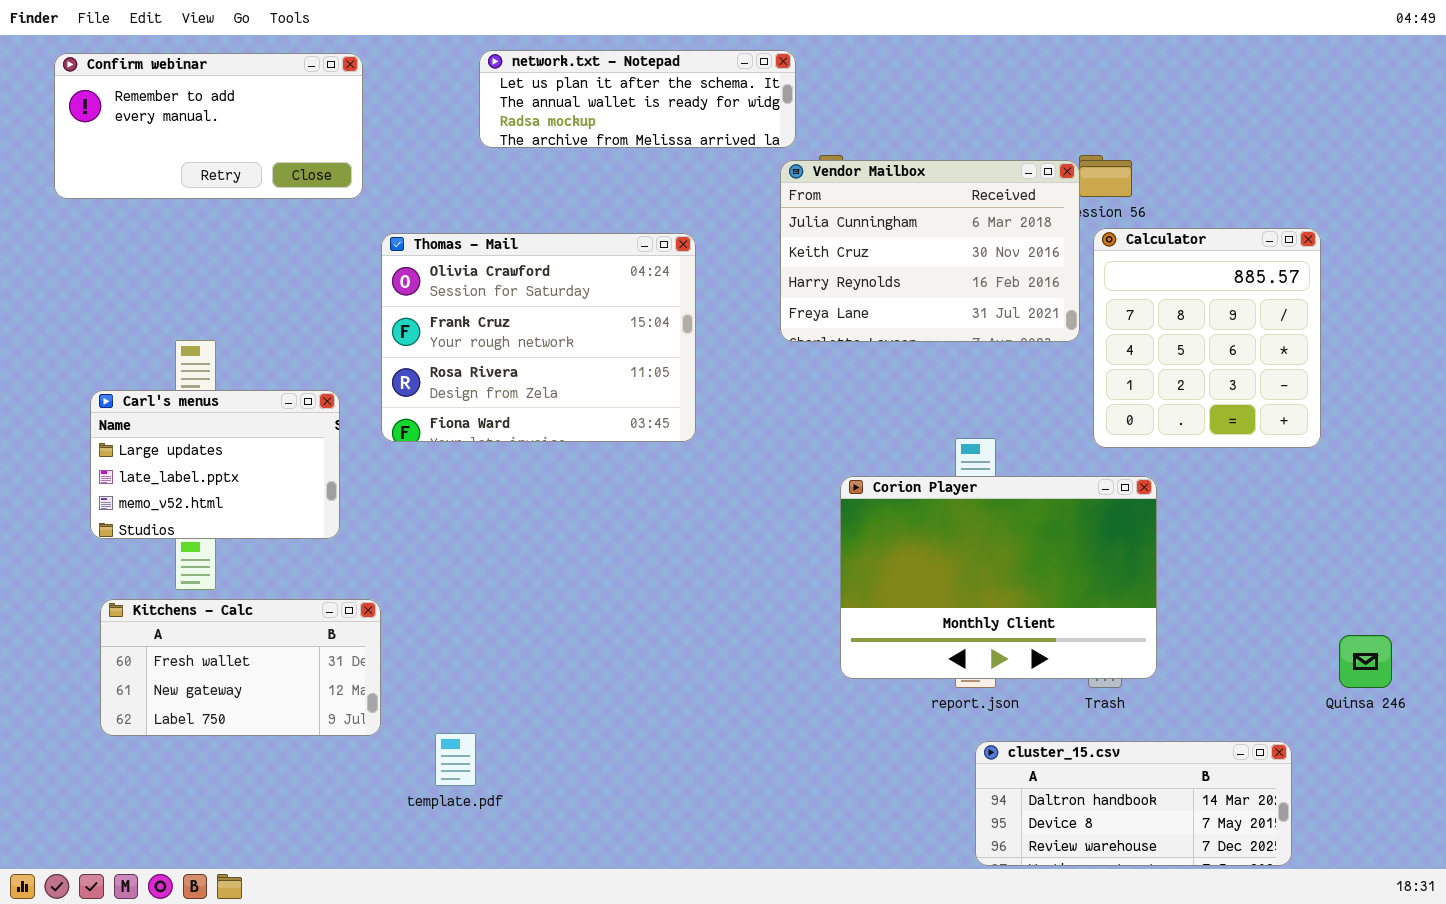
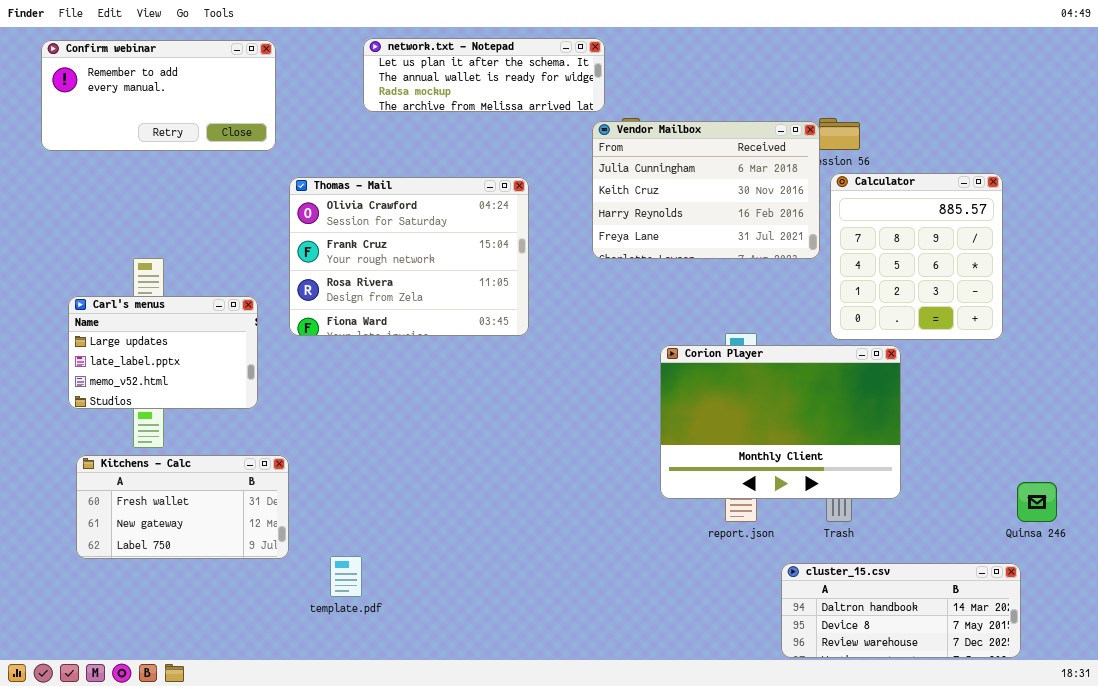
Corion Player: [840,476,1157,679] -> [660,345,901,499], moved
cluster_15.csv: [975,741,1292,866] -> [781,563,1021,658], moved

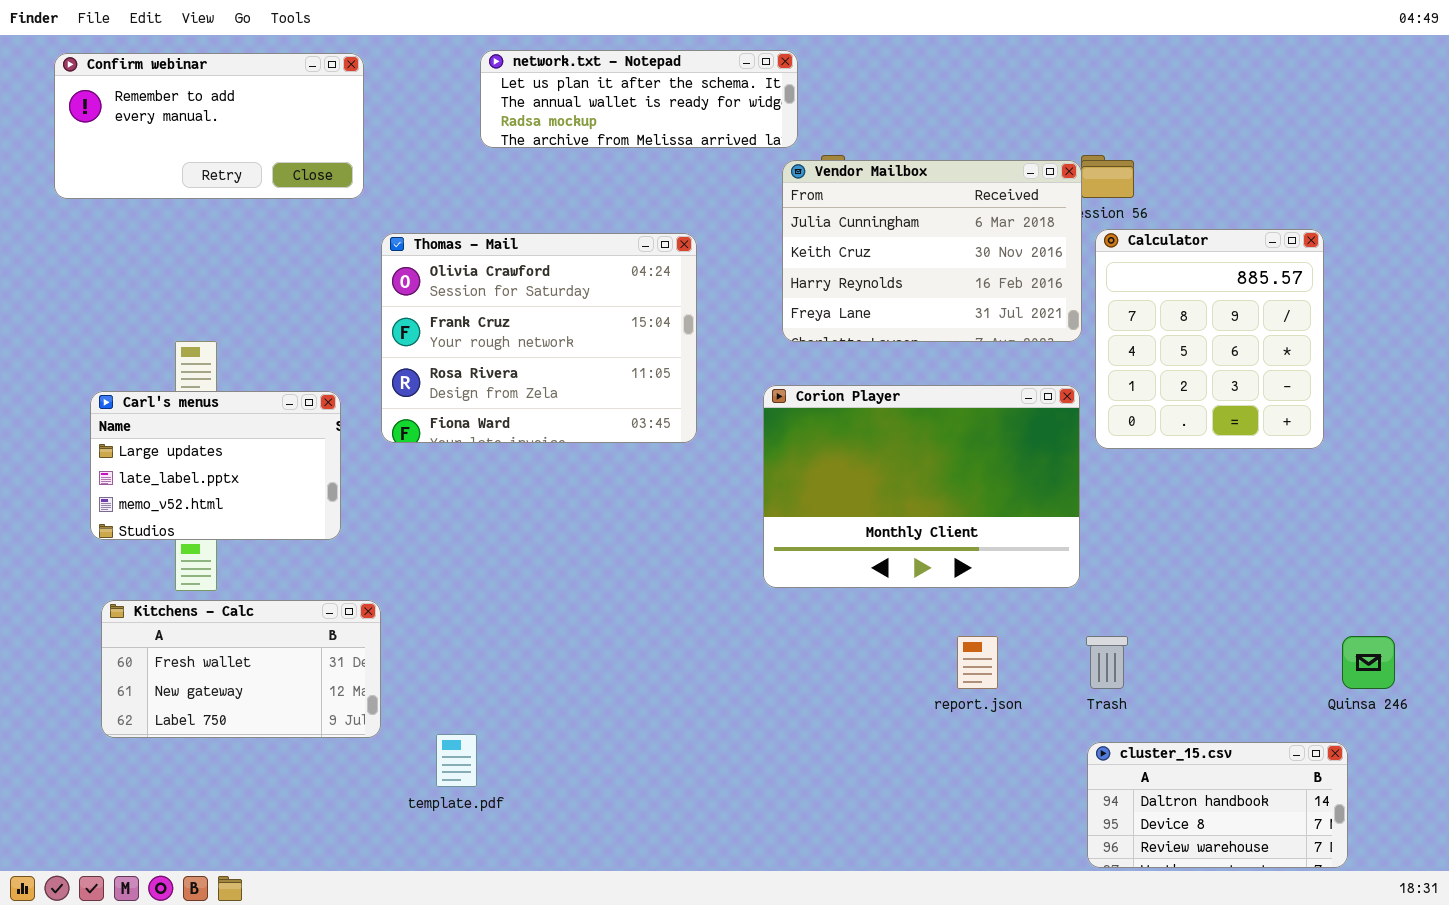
Corion Player: [660,345,901,499] -> [763,385,1080,588], moved
cluster_15.csv: [781,563,1021,658] -> [1087,742,1348,868], resized

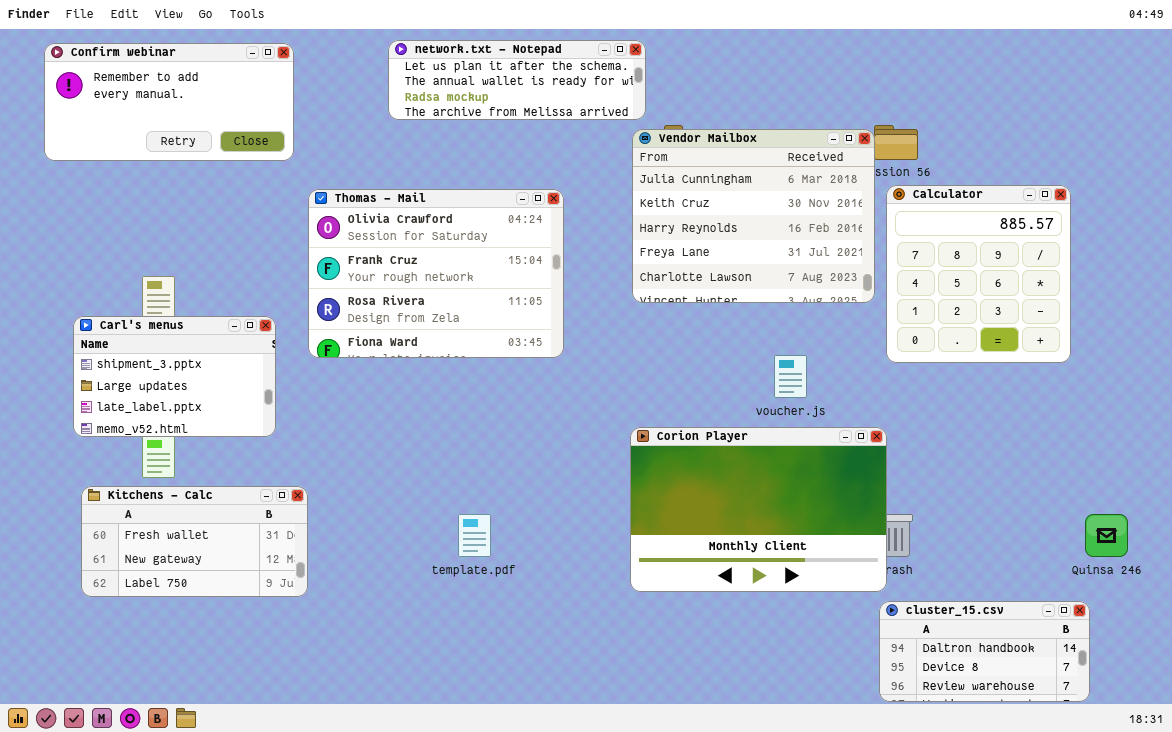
Vendor Mailbox: [782,160,1082,342] -> [632,129,875,303], resized
Corion Player: [763,385,1080,588] -> [630,427,887,592], moved
Carl's menus: [90,391,341,540] -> [73,316,276,437], scrolled up 1 row
template.pdf: [436,734,477,787] -> [458,514,491,557], moved

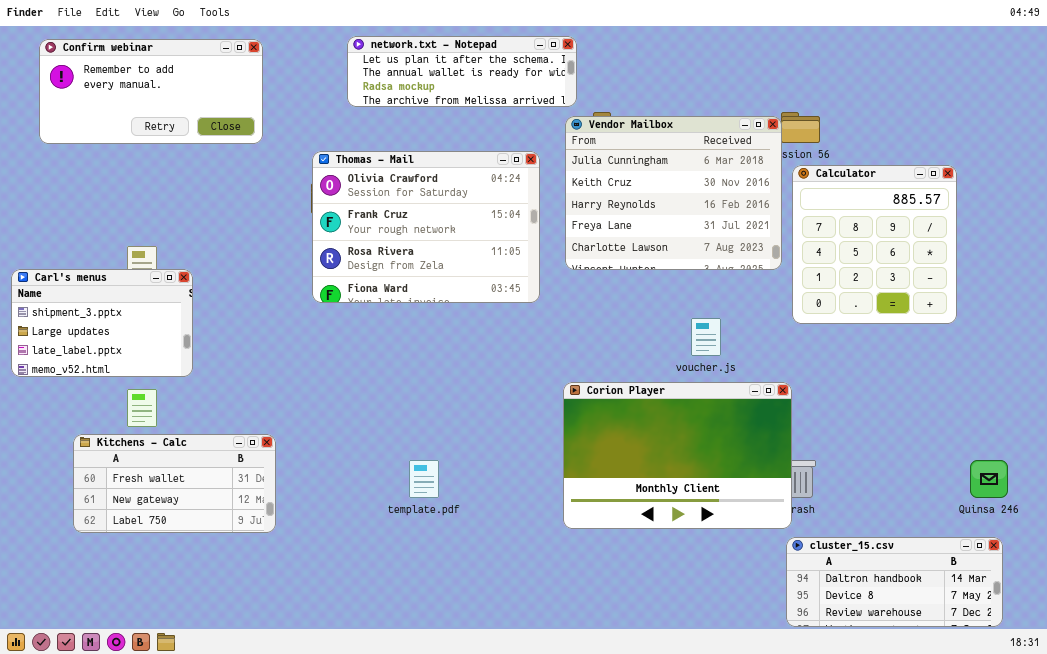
Thomas - Mail: [308,189,564,358] -> [312,151,540,303], moved
Carl's menus: [73,316,276,437] -> [11,269,193,377], moved
cluster_15.csv: [879,601,1090,702] -> [786,537,1003,627], resized

